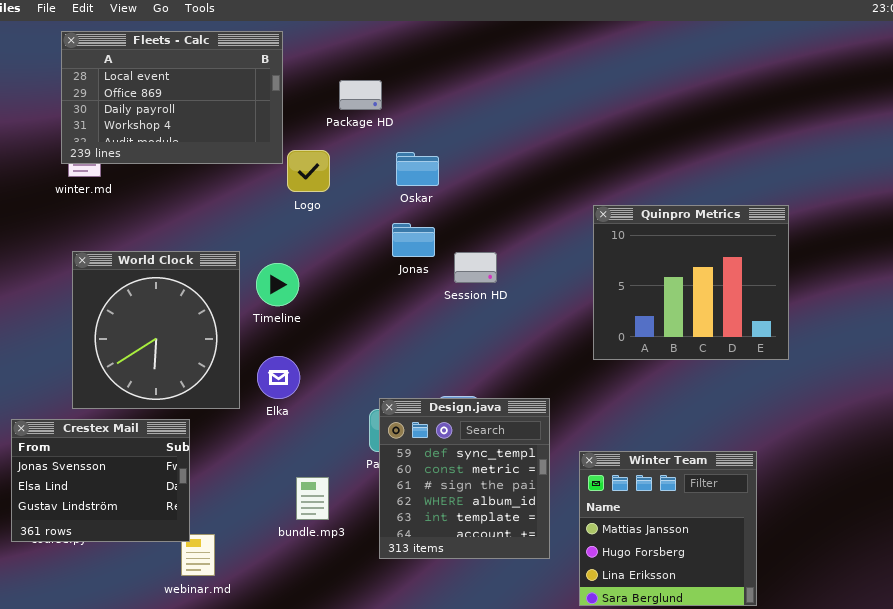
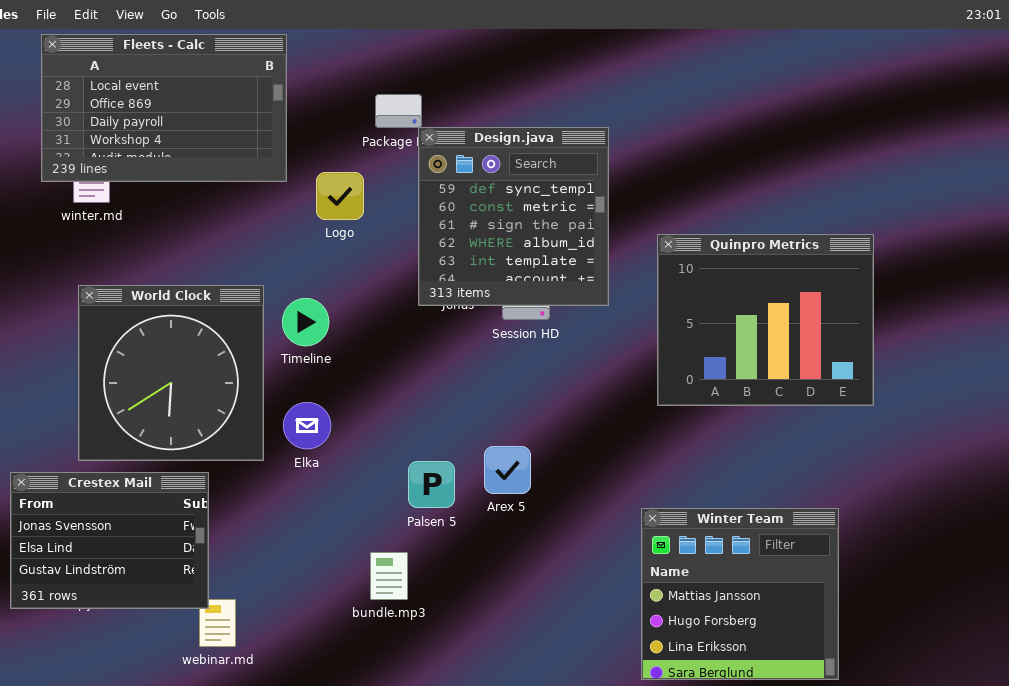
Fleets - Calc: [61,31,283,164] -> [41,34,287,182], moved
Design.java: [379,398,550,559] -> [418,127,609,306], moved
bundle.mp3: [296,477,329,520] -> [370,552,408,600], moved

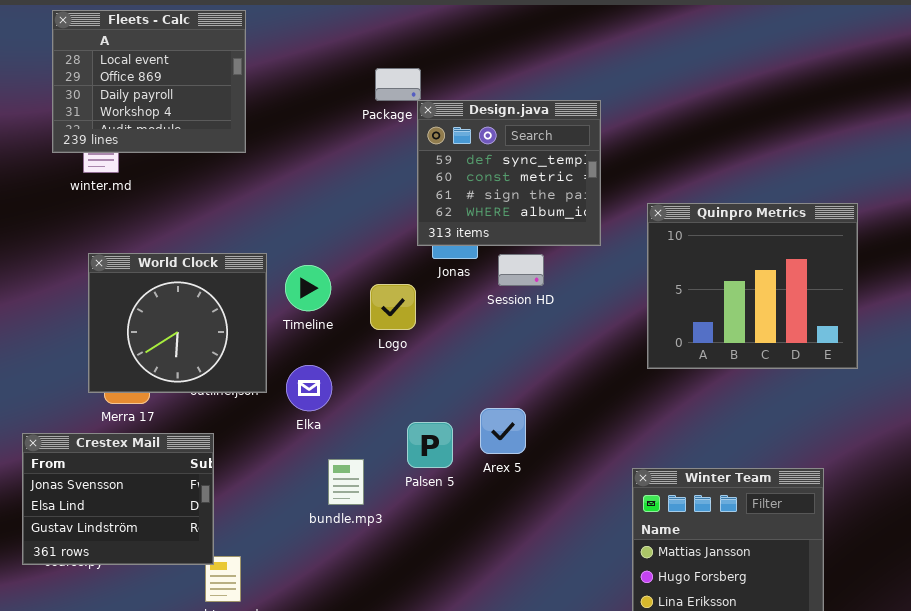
Fleets - Calc: [41,34,287,182] -> [52,10,246,153], resized
Design.java: [418,127,609,306] -> [417,100,601,246], resized
Logo: [316,172,364,220] -> [370,284,416,330], moved
World Clock: [78,285,264,461] -> [88,253,267,393], resized
bundle.mp3: [370,552,408,600] -> [328,459,364,505], moved

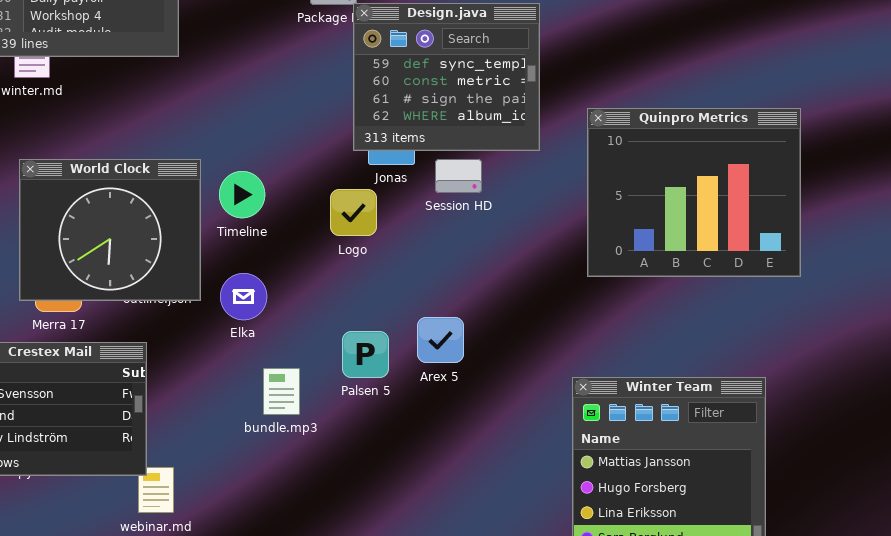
Logo: [370,284,416,330] -> [330,189,377,236], moved

